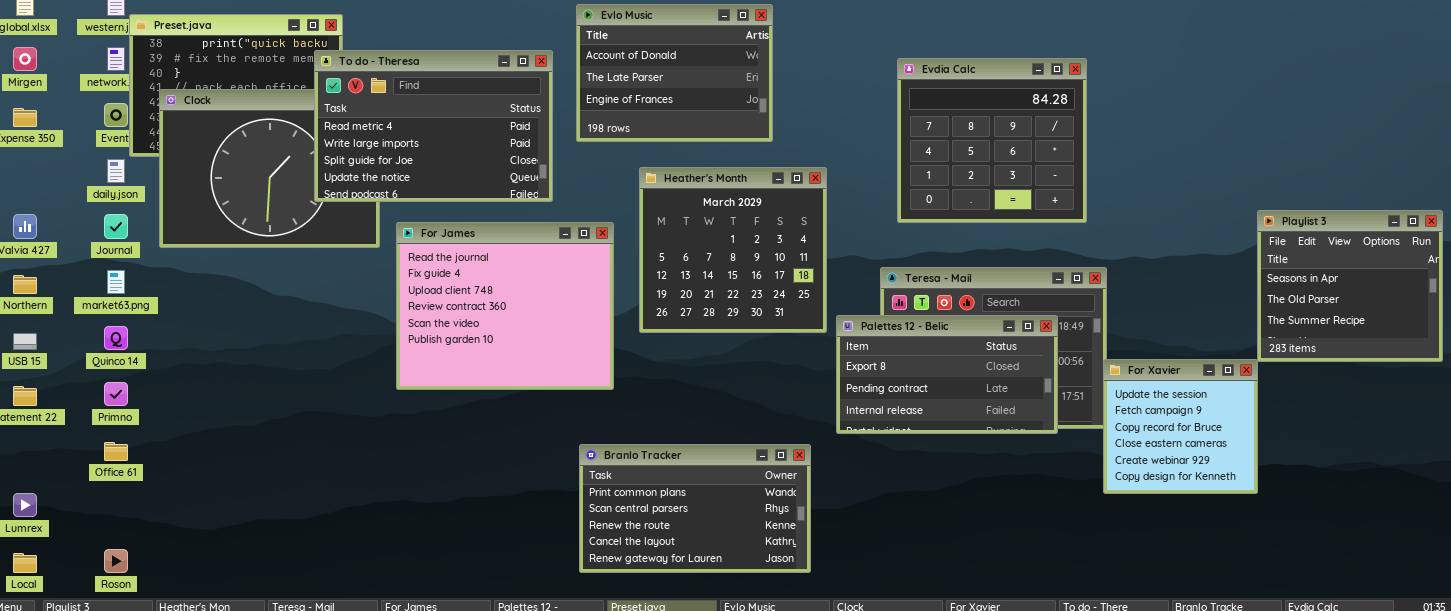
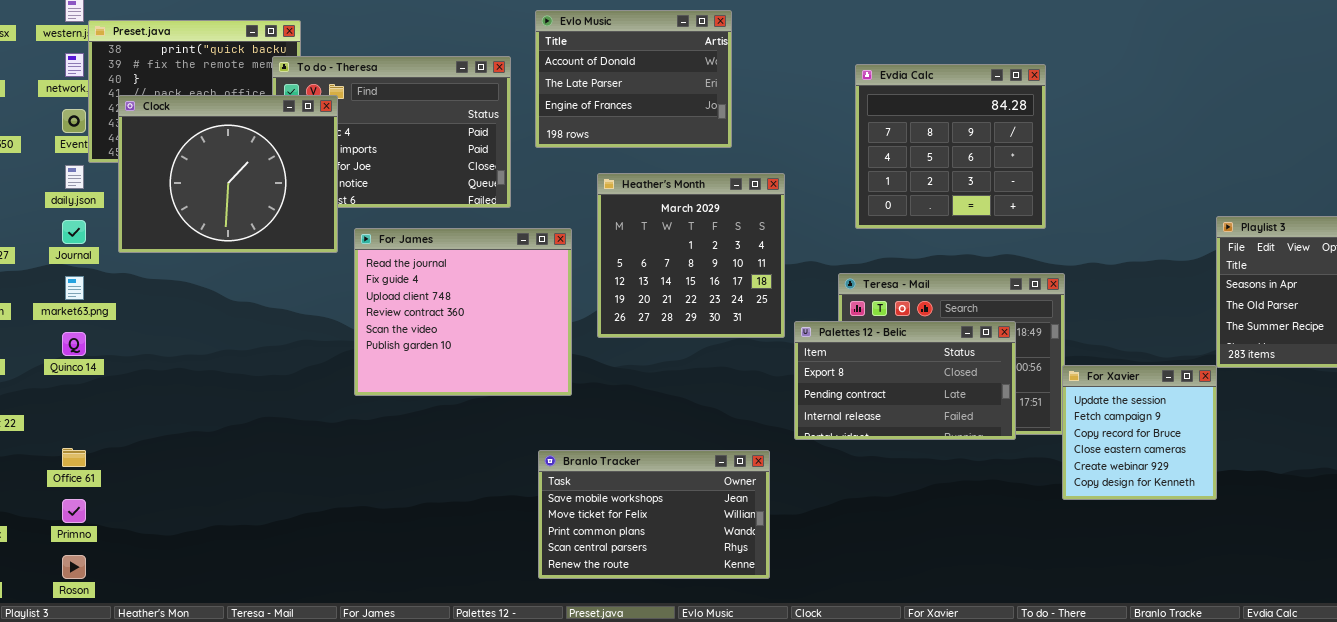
Clock: [159,89,380,248] -> [118,95,338,253], raised
Primno: [104,382,128,406] -> [62,499,86,523], moved
Branlo Tracker: [579,444,811,573] -> [538,450,770,579], scrolled up 2 rows

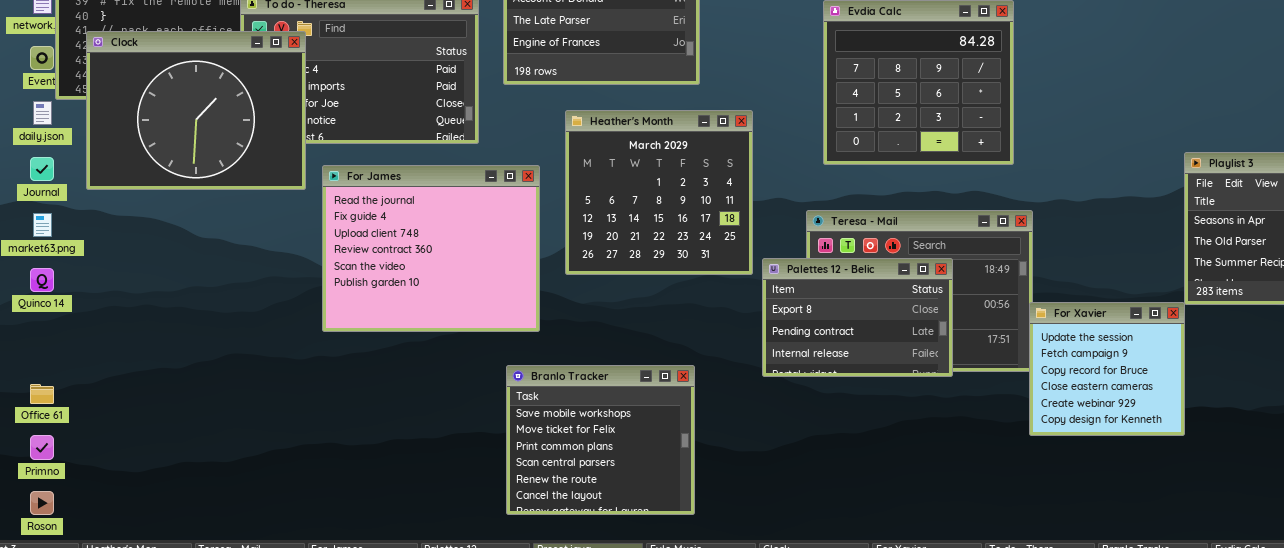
Palettes 12 - Belic: [794,321,1016,440] -> [762,258,953,377], resized
Branlo Tracker: [538,450,770,579] -> [506,365,695,515], resized

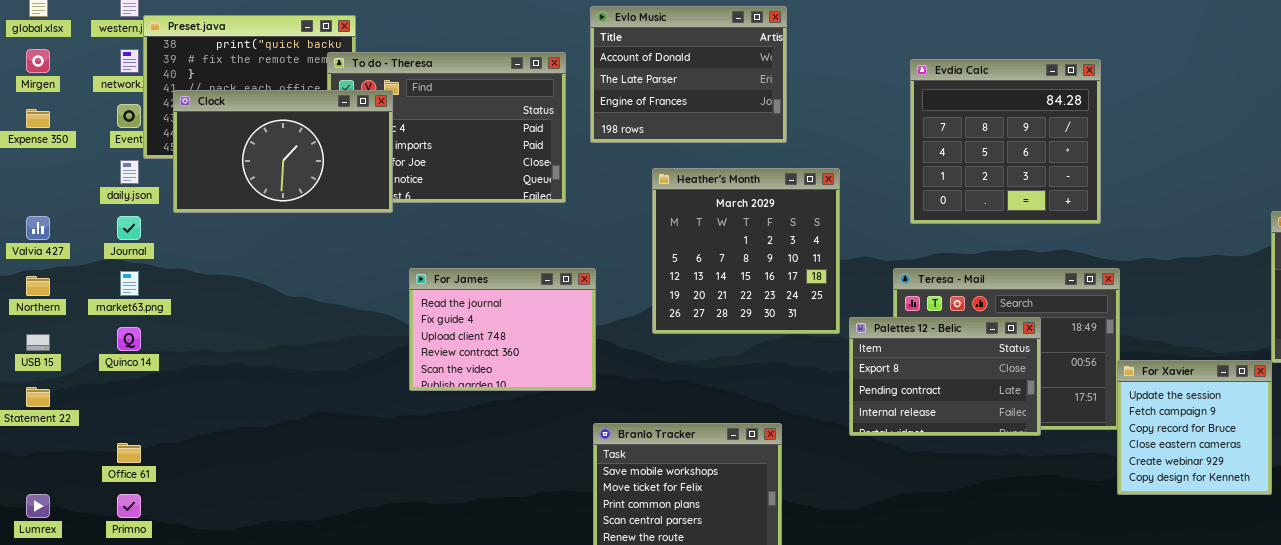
Clock: [86,31,306,190] -> [173,90,393,213], resized
For James: [322,165,540,332] -> [409,268,596,391], resized

